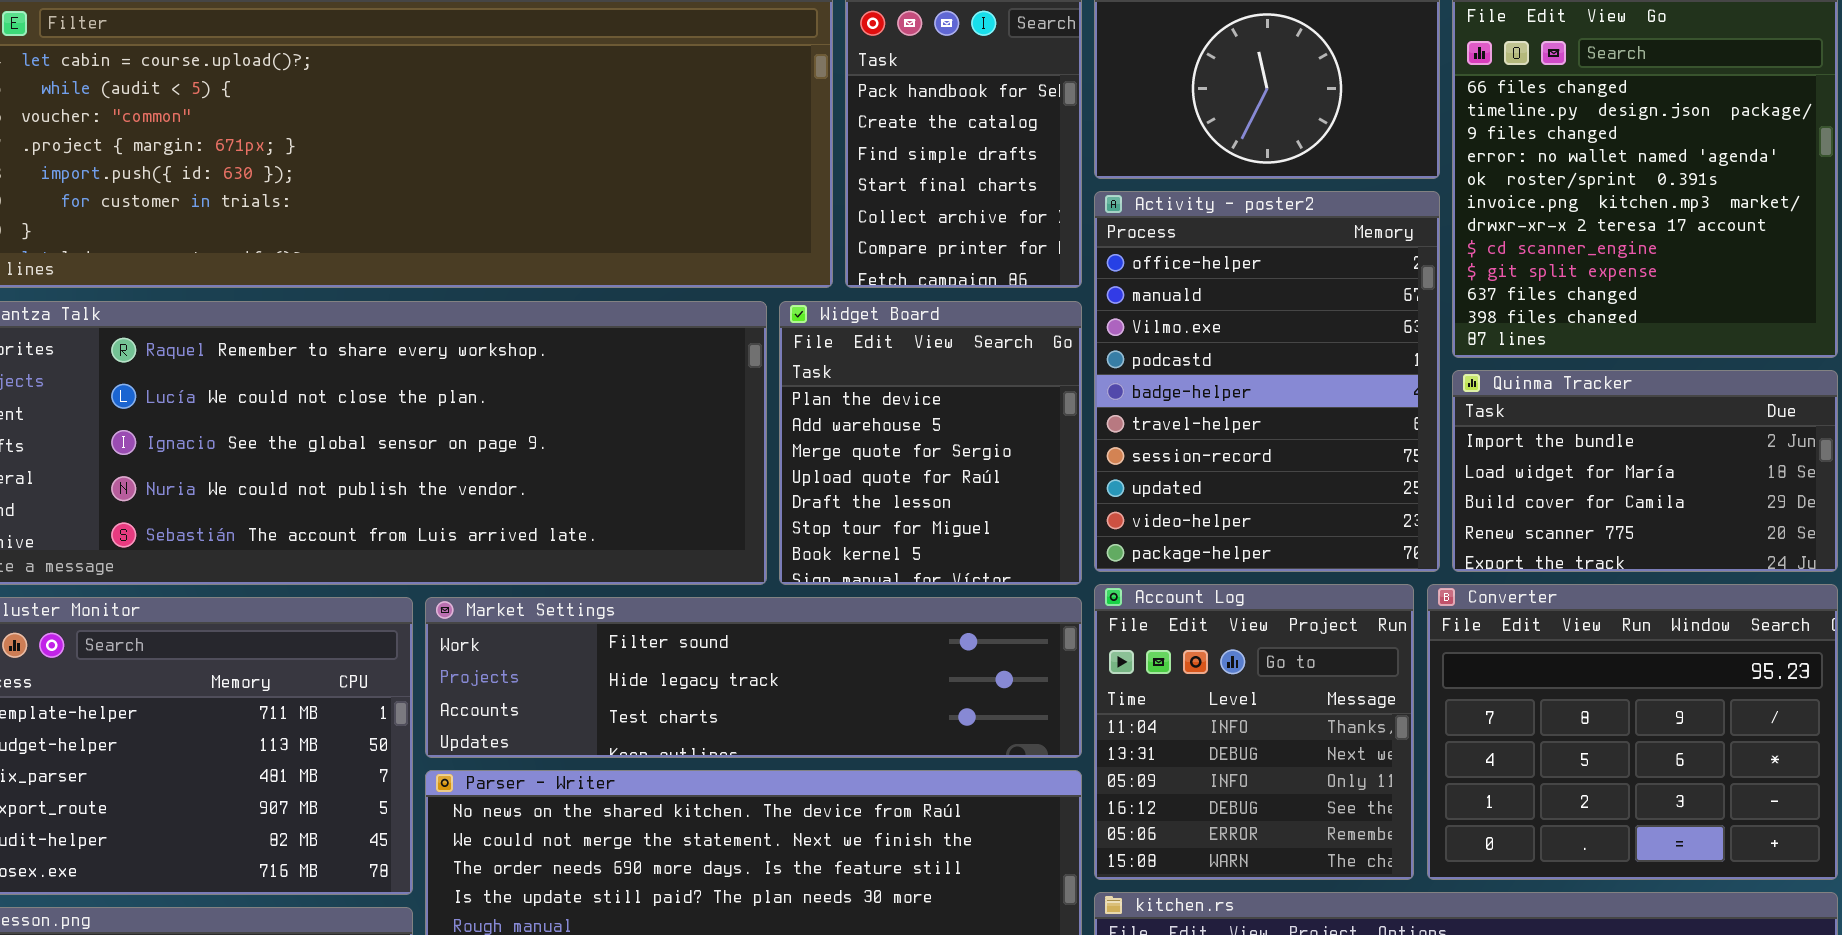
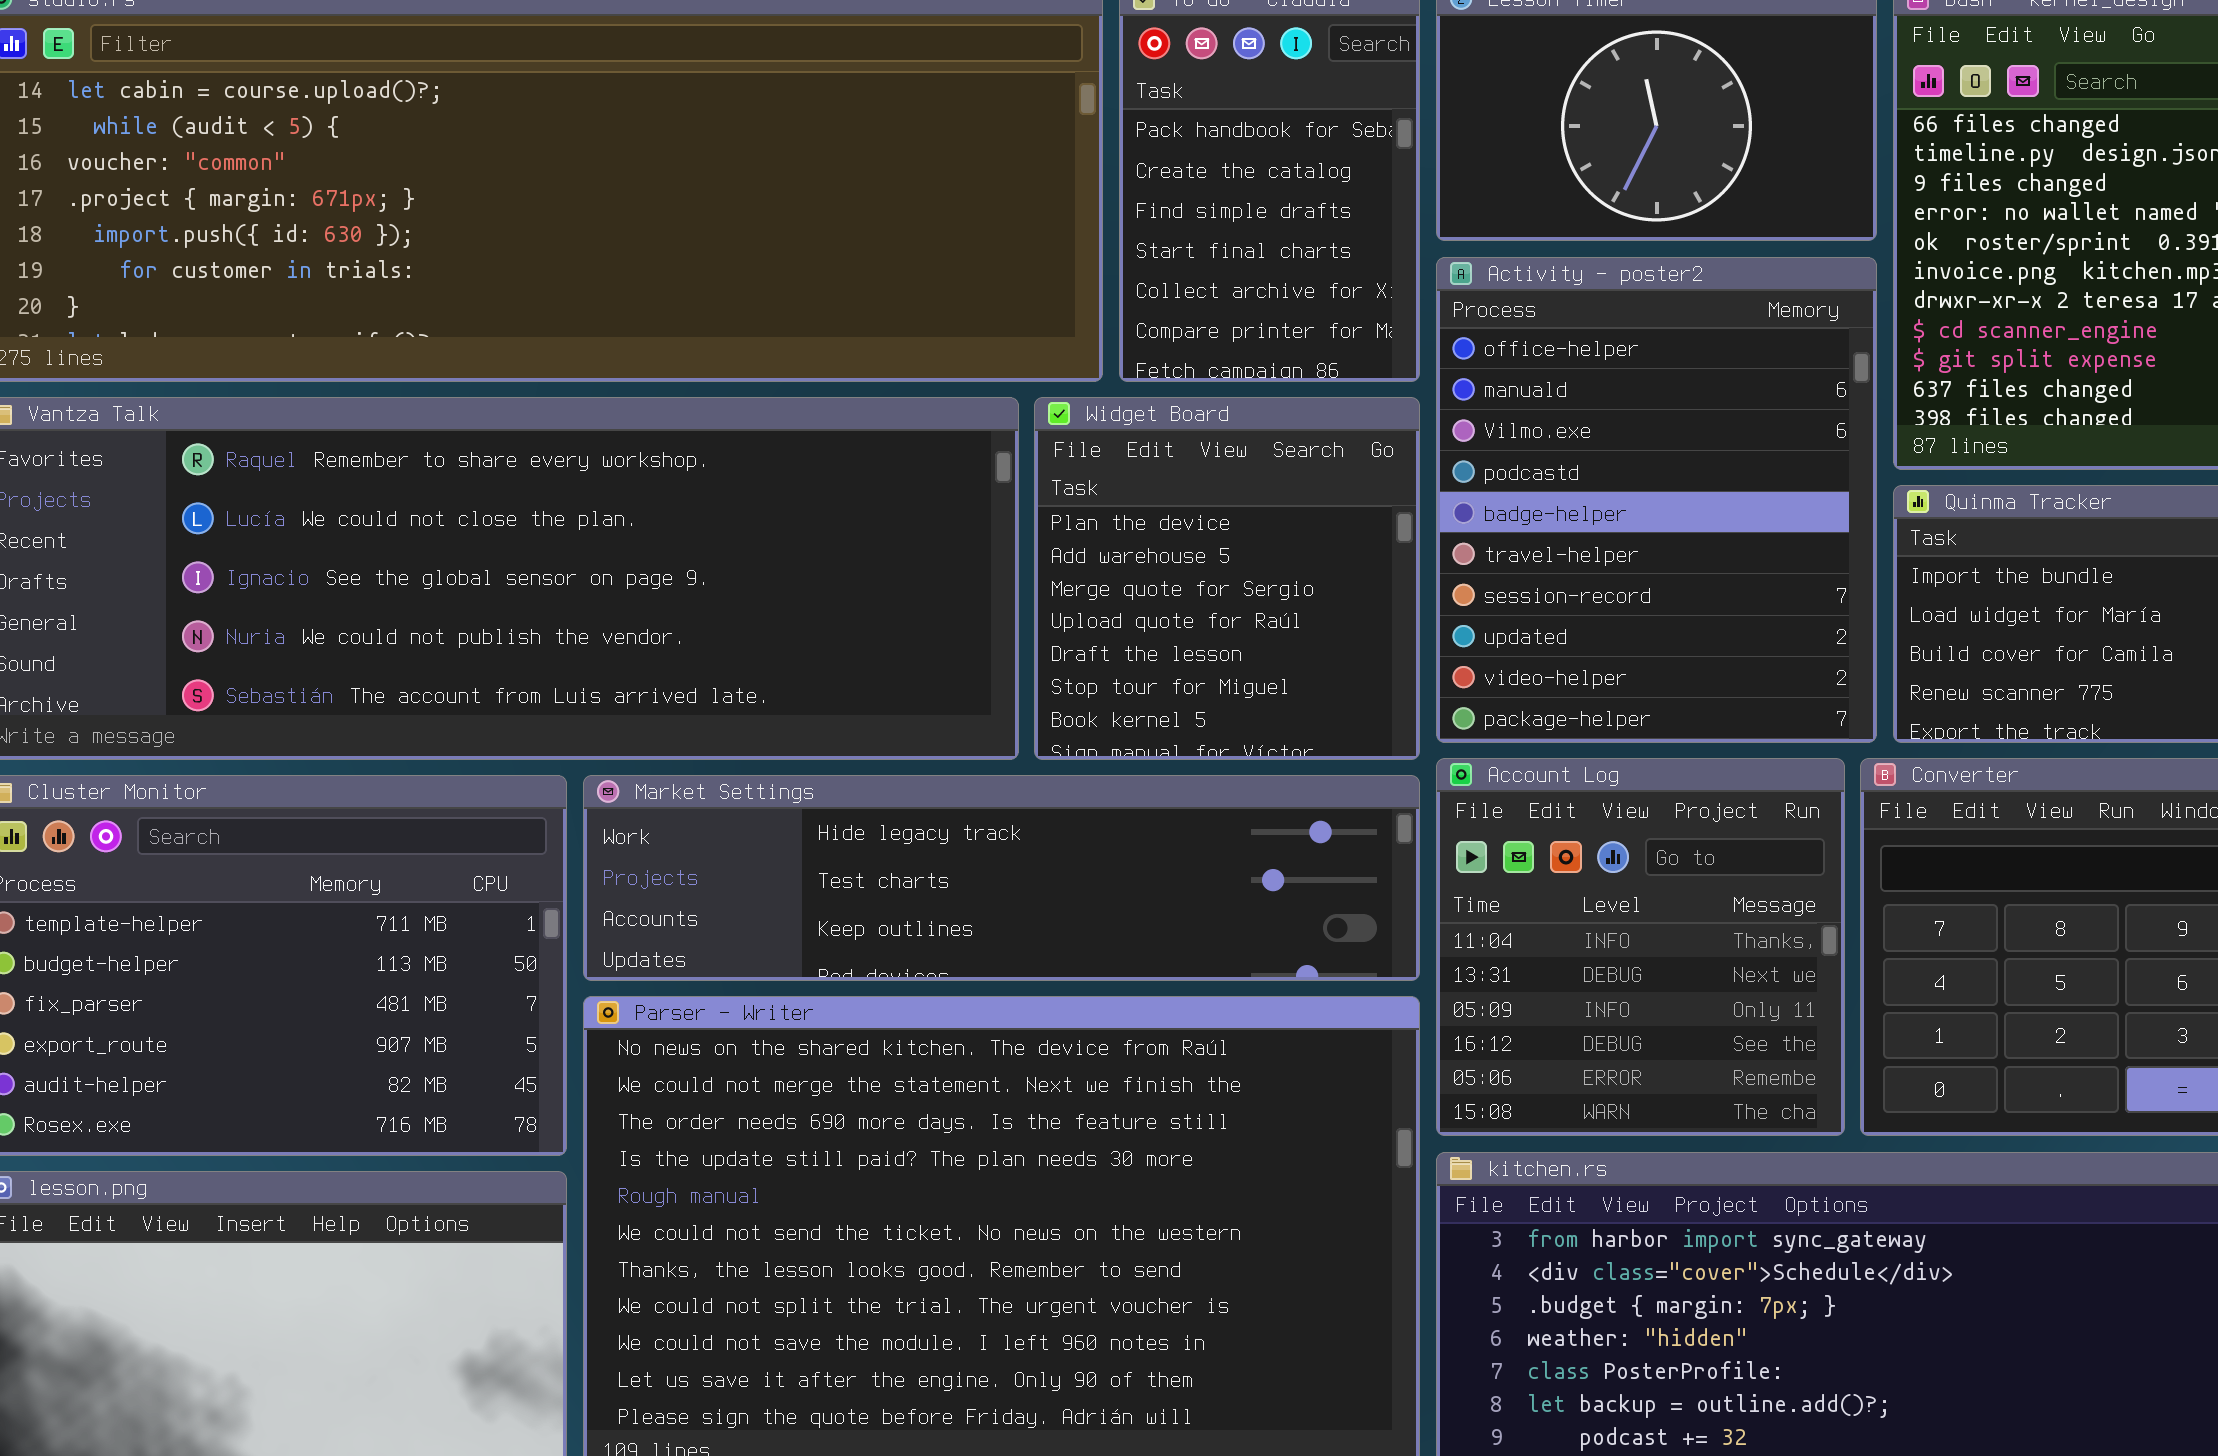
Market Settings: [425,597,1082,758] -> [583,775,1420,981], scrolled down 1 row

